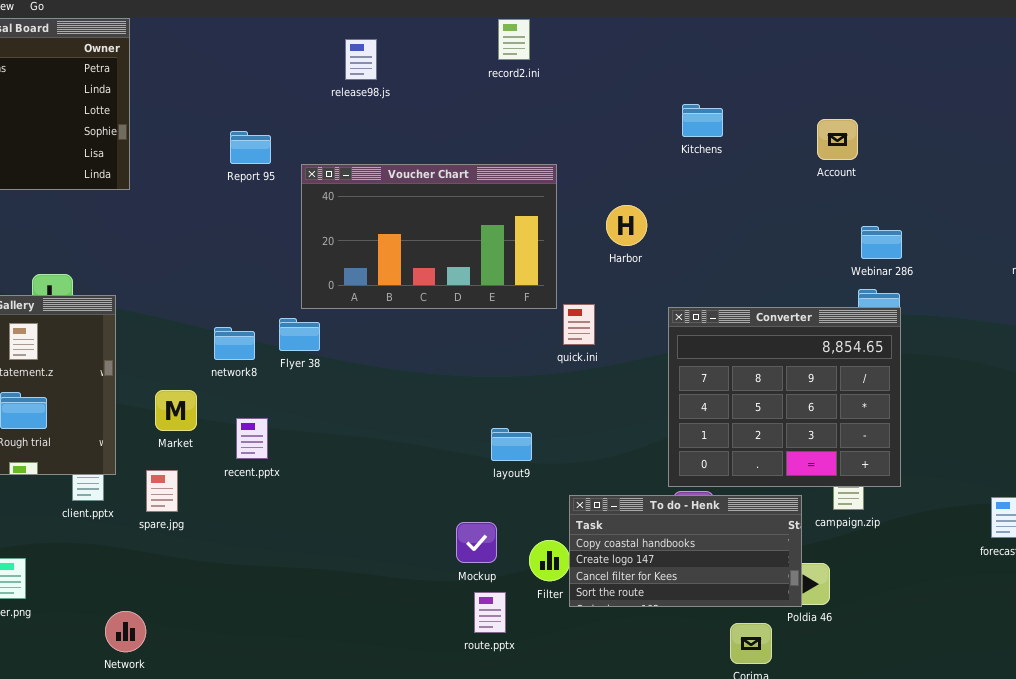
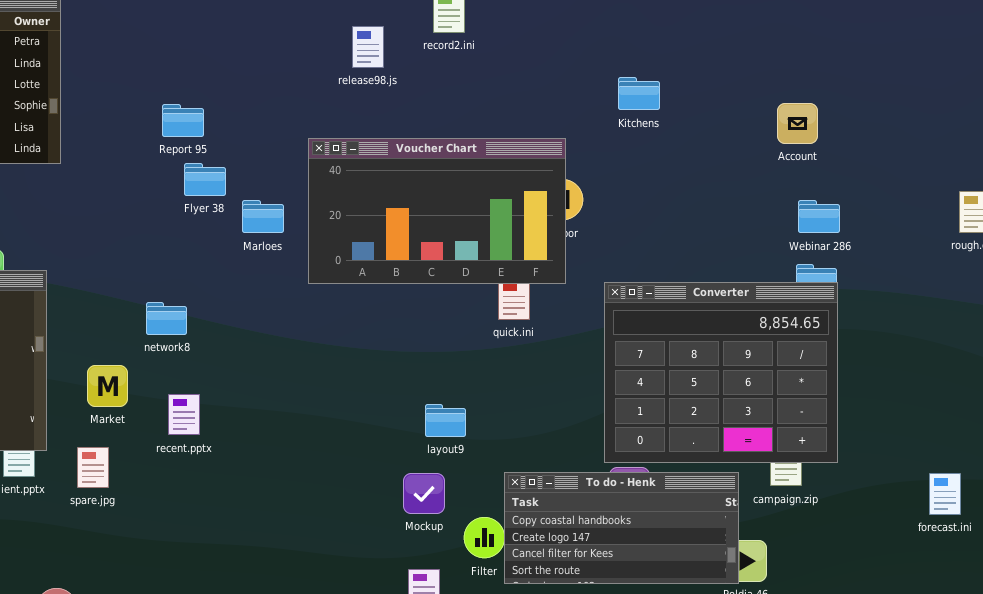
release98.js: [345,39,377,80] -> [352,26,384,68], moved
Account: [817,119,858,160] -> [777,103,818,144], moved
Voucher Chart: [301,164,557,309] -> [308,138,566,284], moved
Flyer 38: [279,318,320,351] -> [184,163,226,196], moved
Mockup: [456,522,497,563] -> [403,473,445,514], moved

